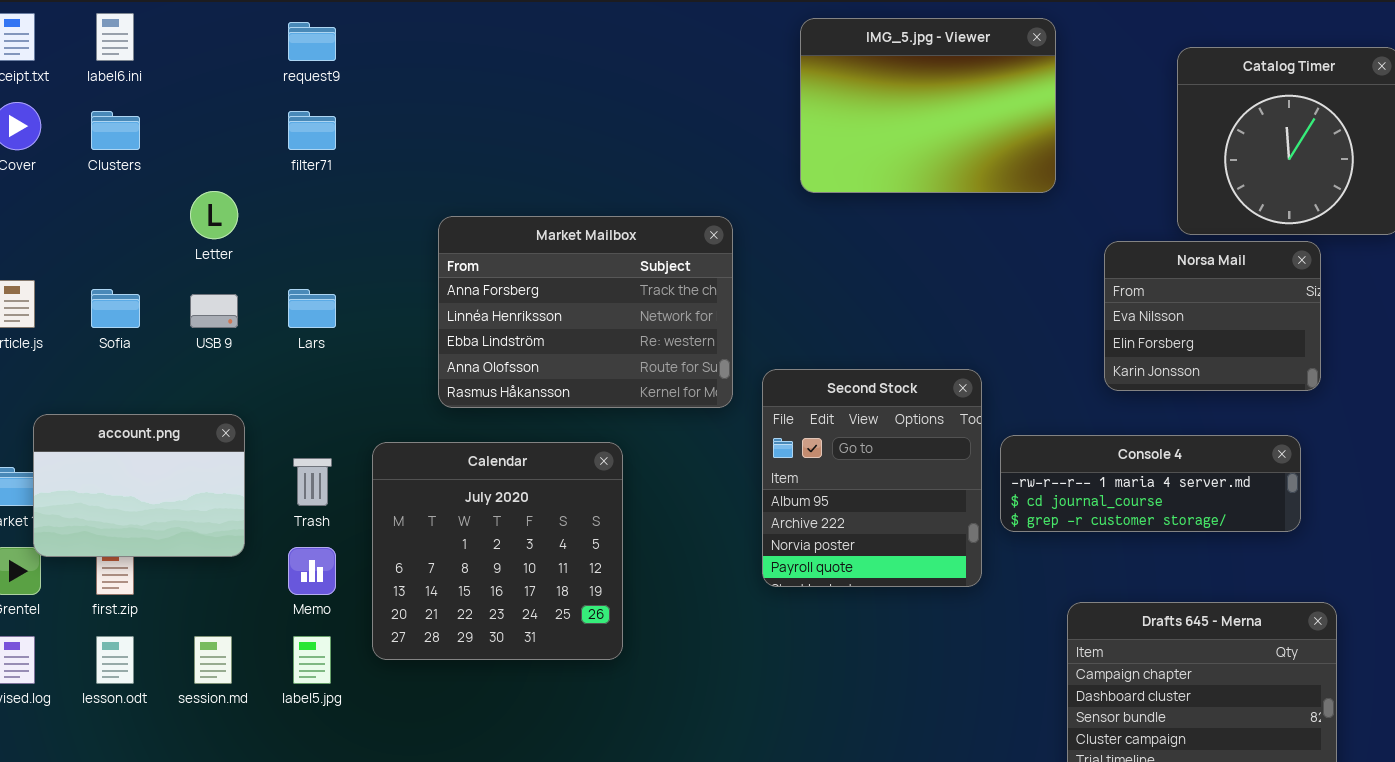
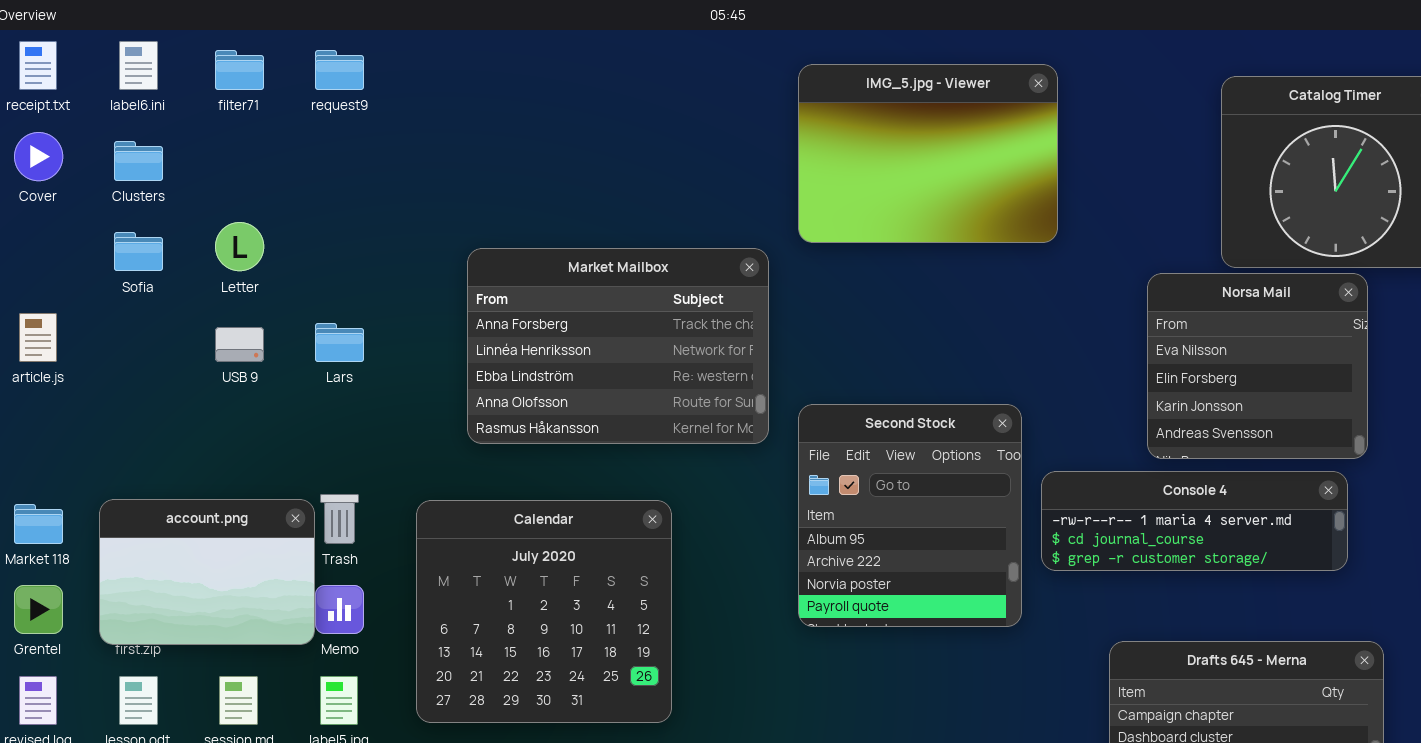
IMG_5.jpg - Viewer: [800,18,1056,193] -> [798,64,1058,243], moved
filter71: [288,111,336,150] -> [215,50,264,90], moved
Norsa Mail: [1104,241,1321,391] -> [1147,273,1368,459], resized
Sofia: [91,289,140,328] -> [114,232,163,271], moved
account.png: [33,414,245,557] -> [99,499,315,645], moved
Calendar: [372,442,623,660] -> [416,500,672,723], moved

